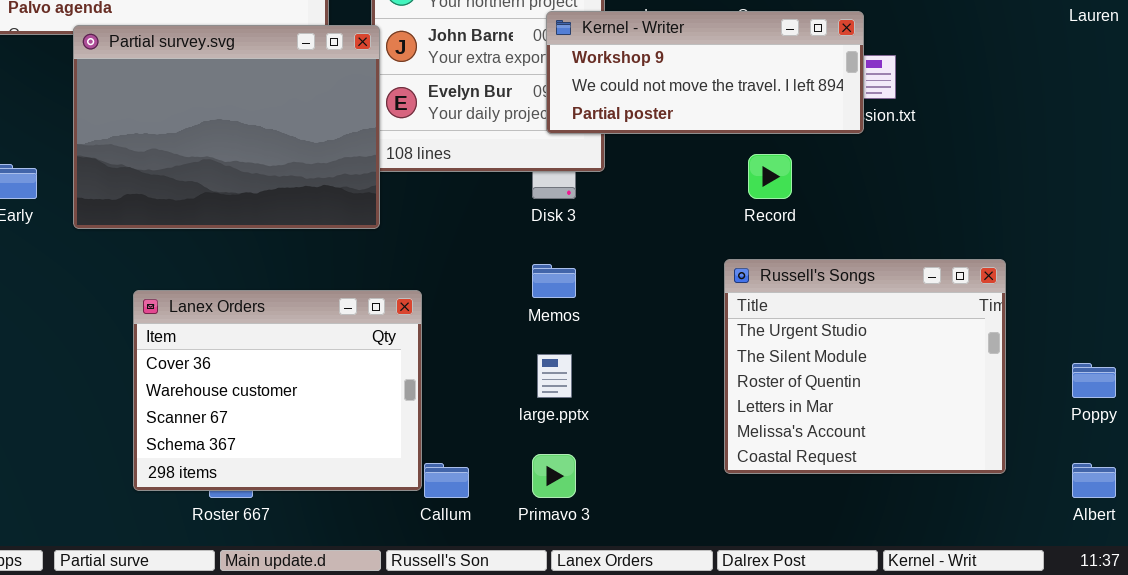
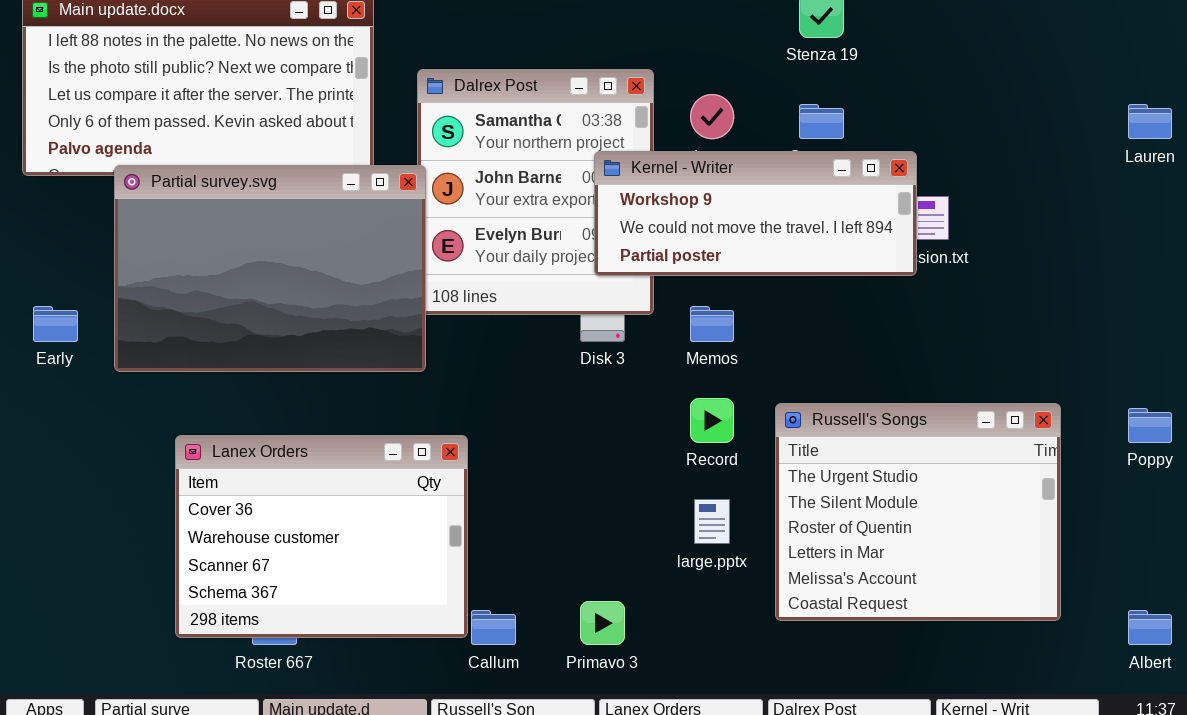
Record: [748,154,792,199] -> [690,398,734,443], moved
Memos: [532,264,576,298] -> [690,306,734,342], moved
large.pptx: [537,354,572,398] -> [694,499,730,544], moved
Poppy: [1072,363,1116,398] -> [1128,408,1172,443], moved

